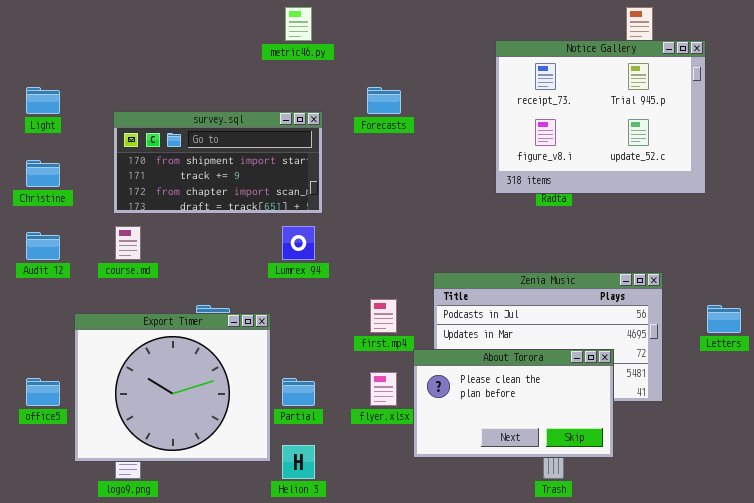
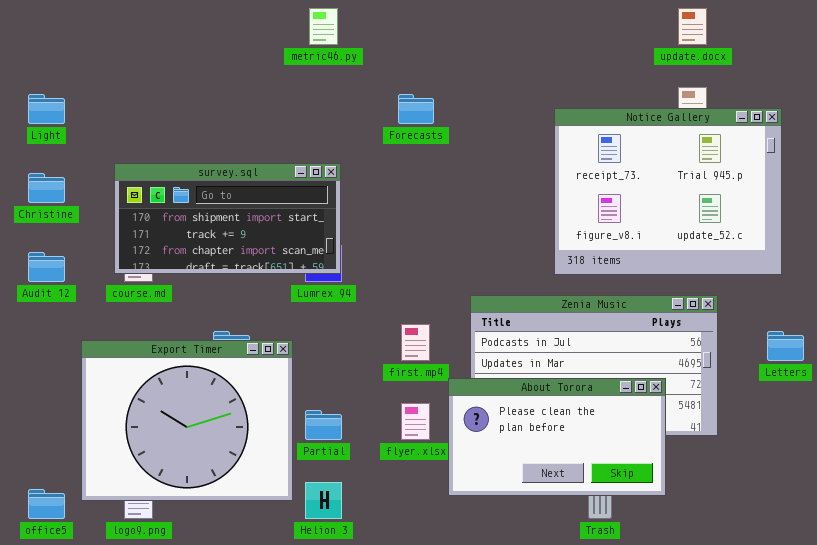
Notice Gallery: [495,40,706,194] -> [554,108,782,275], moved
survey.sql: [113,111,323,214] -> [114,163,341,274], moved
office5: [26,378,60,406] -> [28,489,65,519], moved

